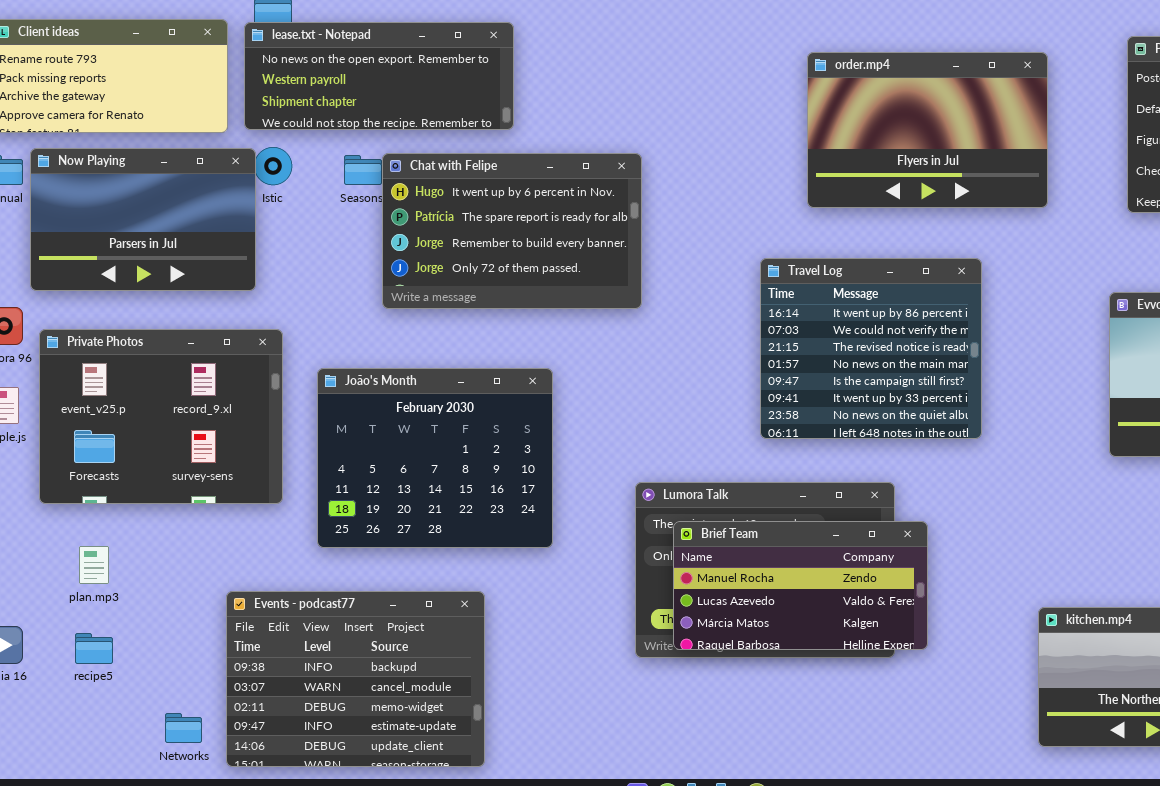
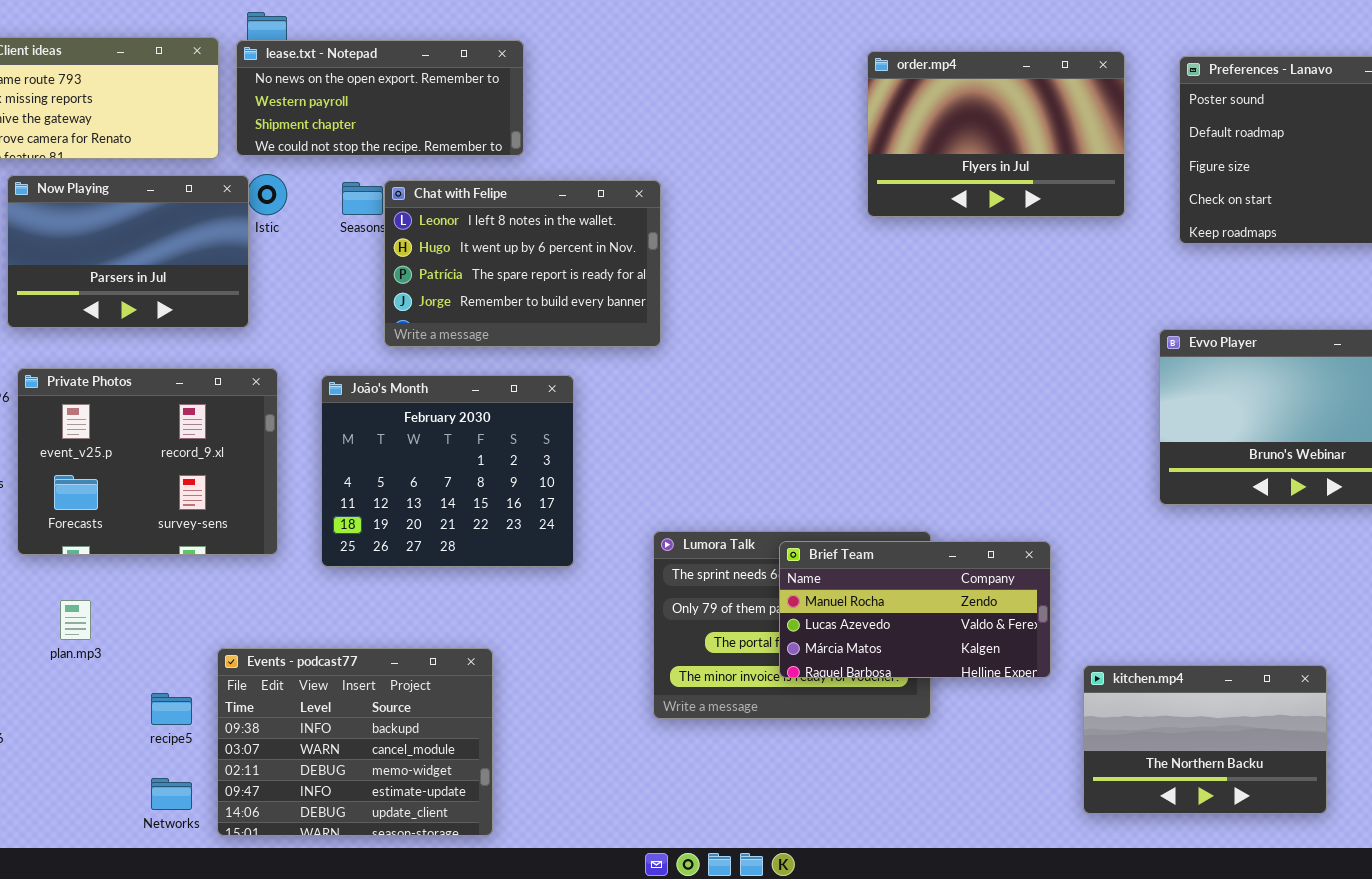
order.mp4: [807,52,1048,208] -> [867,51,1125,217], moved
Chat with Felipe: [382,153,642,309] -> [384,180,661,347], scrolled up 1 row
Travel Log: [760,258,982,439] -> none, closed
João's Month: [317,368,553,548] -> [321,375,574,567], moved
Brief Team: [673,521,928,650] -> [779,541,1051,678], moved
recipe5: [75,633,113,664] -> [151,693,192,725], moved

